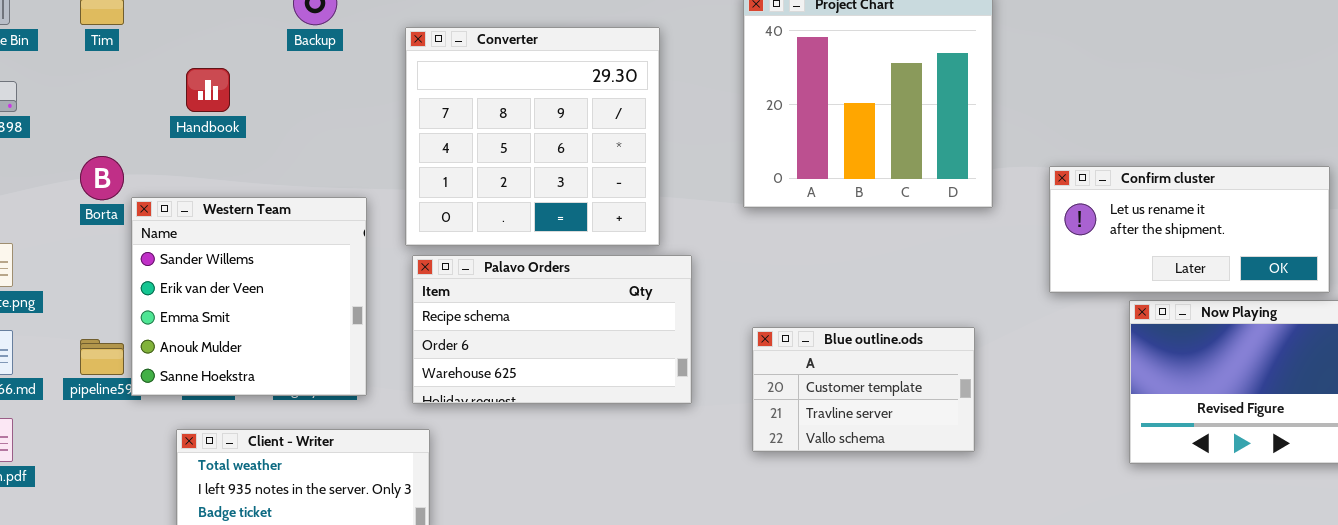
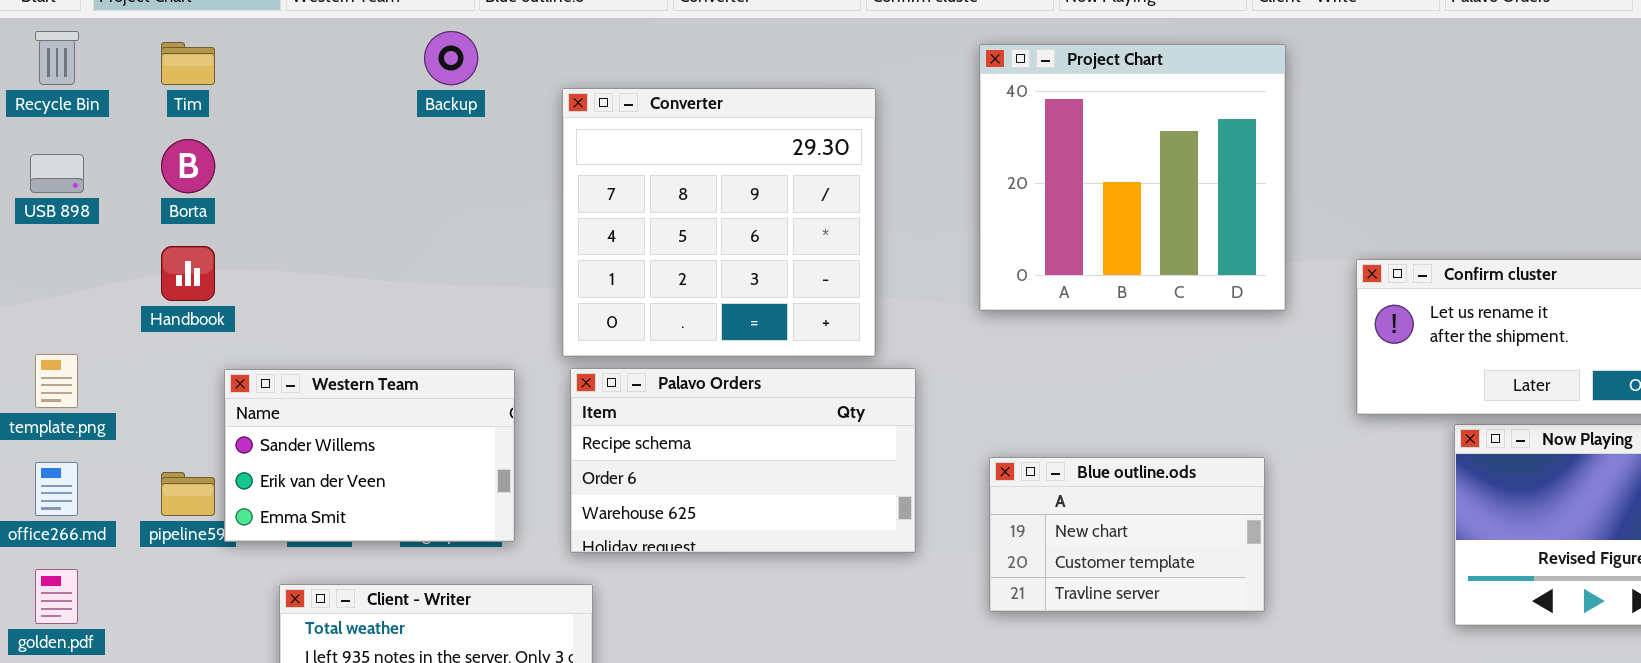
Handbook: [186,68,230,112] -> [161,246,215,301], moved
Borta: [80,156,124,200] -> [161,139,215,193], moved
Western Team: [131,197,367,396] -> [224,369,515,542], resized
Blue outline.ods: [752,327,975,452] -> [989,457,1265,612], scrolled up 1 row

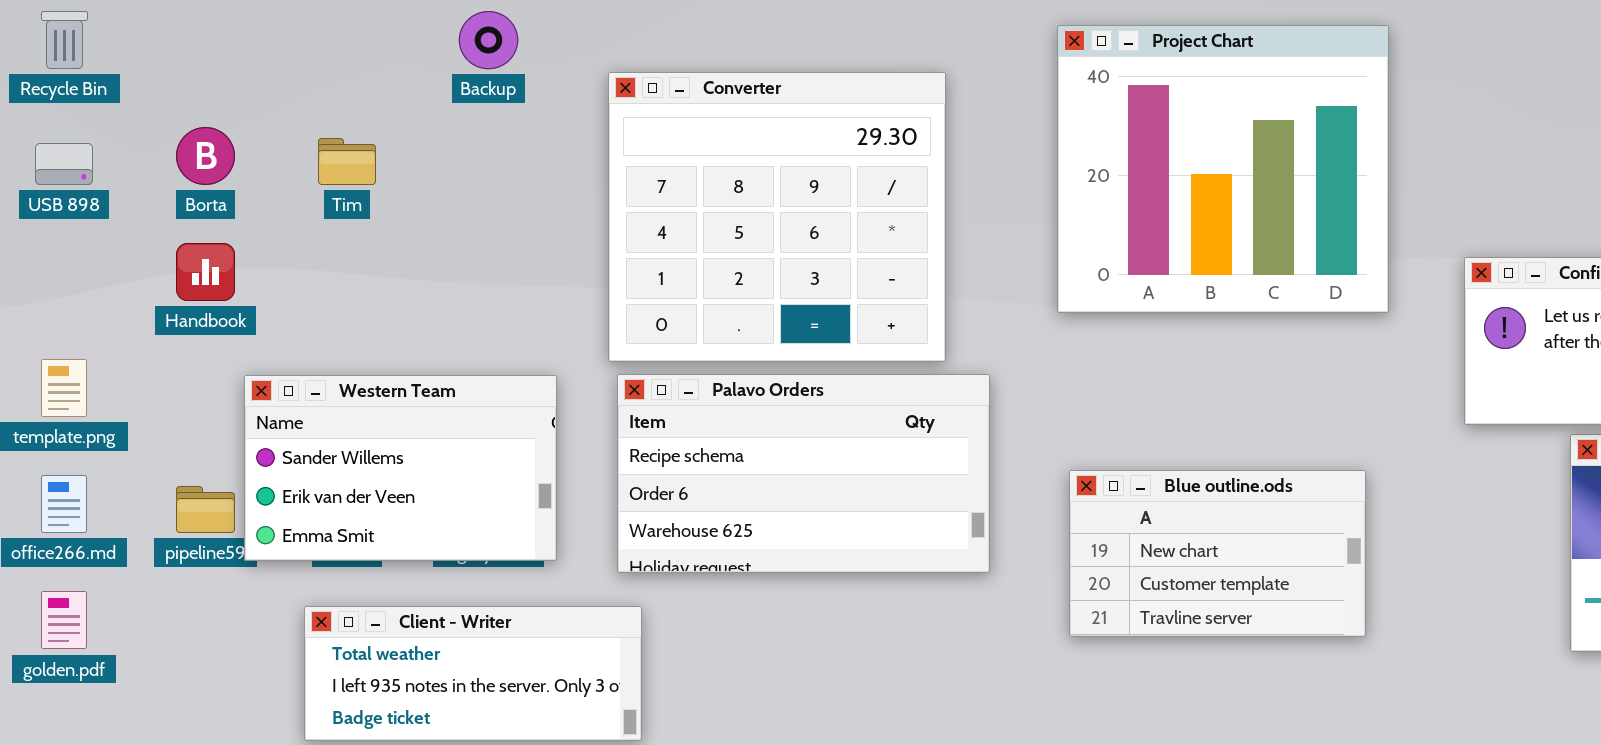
Tim: [161,42,215,85] -> [318,138,376,185], moved

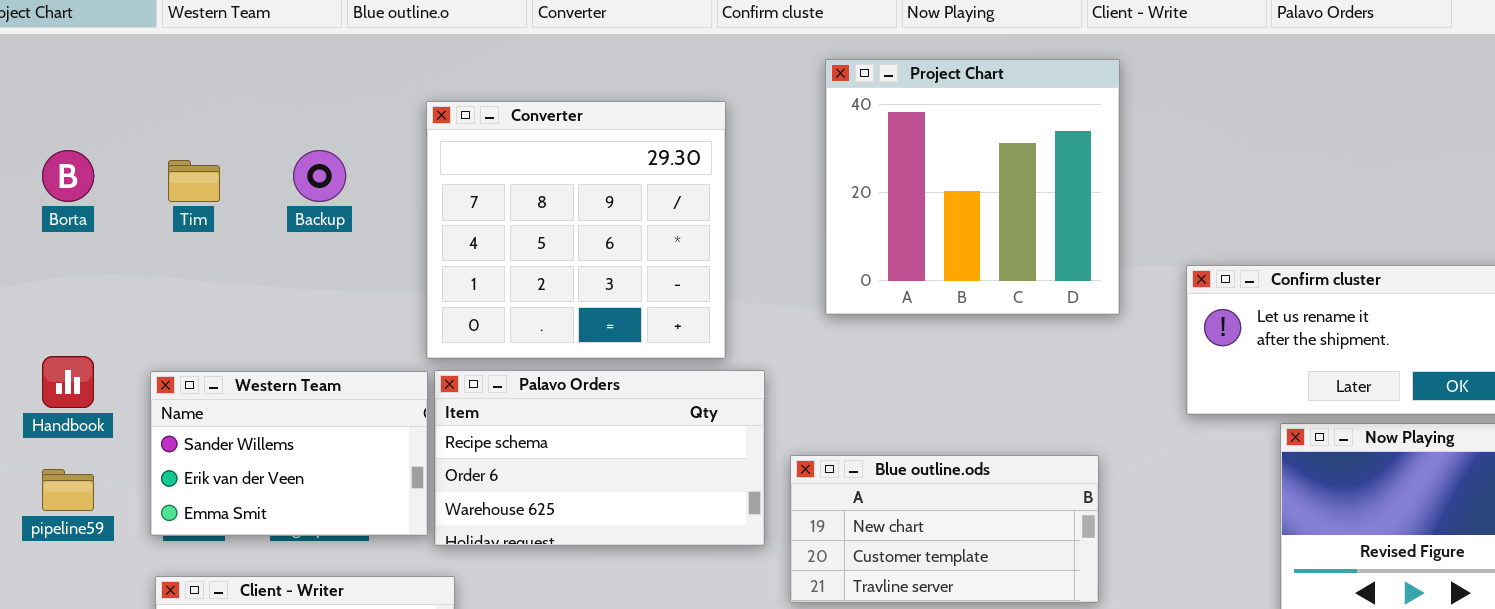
Backup: [459,11,518,69] -> [293,150,346,202], moved
Handbook: [176,243,235,301] -> [42,356,94,408], moved
Western Team: [244,375,557,561] -> [150,371,428,536], moved
Blue outline.ods: [1069,470,1366,637] -> [790,455,1099,603], resized

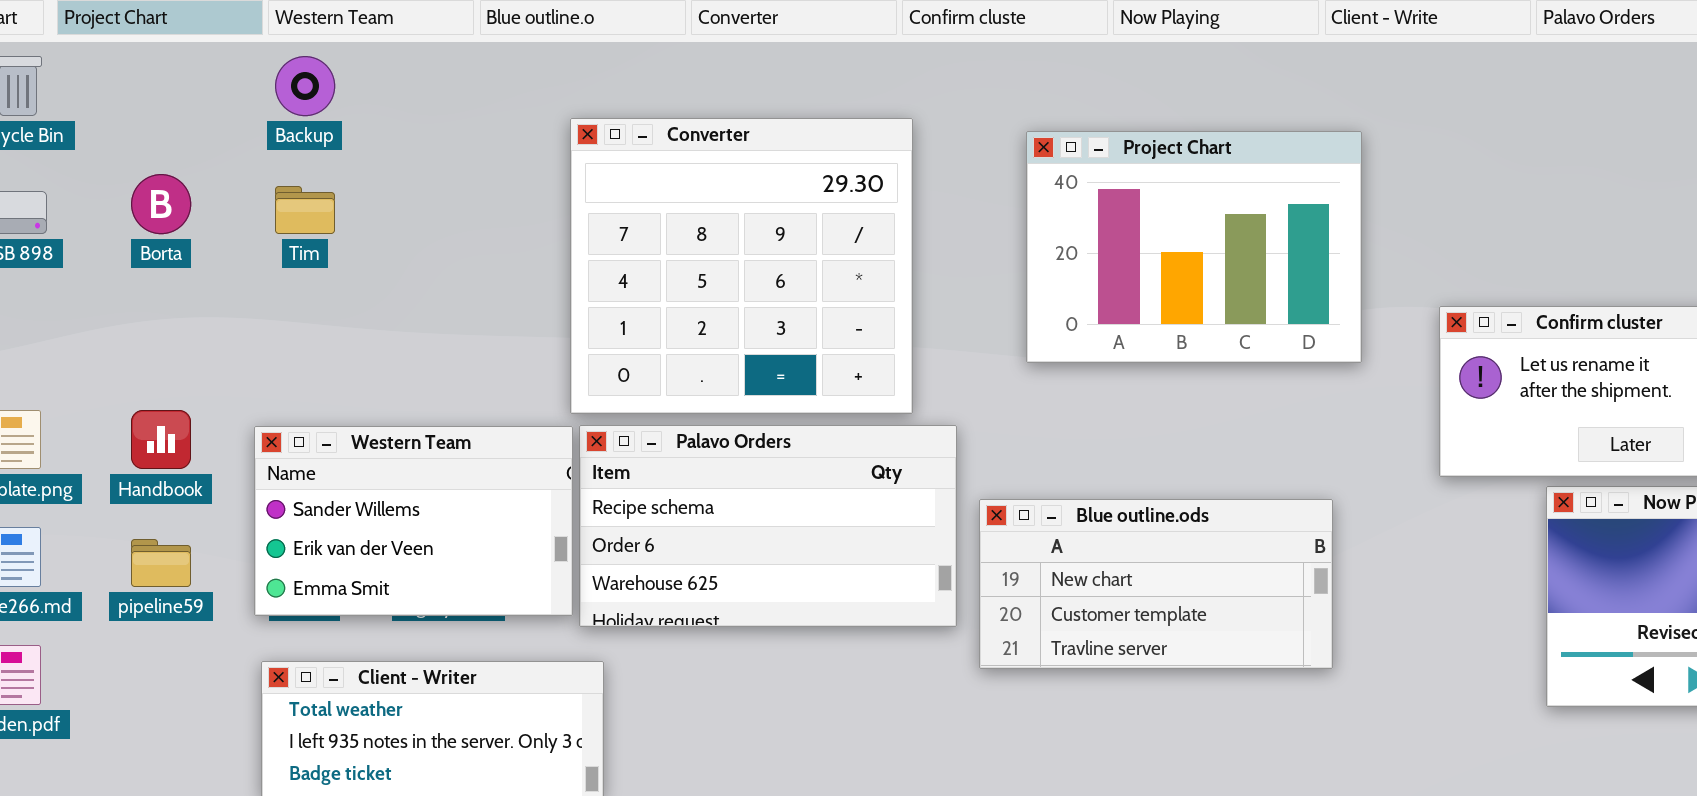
Project Chart: [825,59,1120,315] -> [1026,131,1362,363], resized
Backup: [293,150,346,202] -> [275,56,335,116], moved
Blue outline.ods: [790,455,1099,603] -> [979,499,1333,669], moved

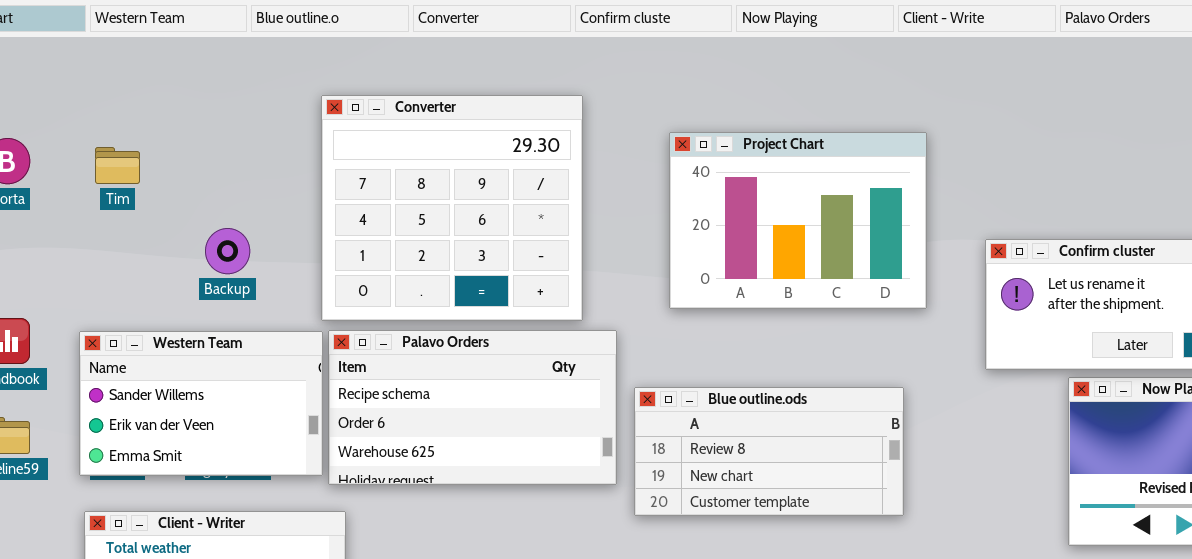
Backup: [275,56,335,116] -> [205,228,250,274], moved
Project Chart: [1026,131,1362,363] -> [669,132,927,309], moved
Blue outline.ods: [979,499,1333,669] -> [634,387,904,516], scrolled up 1 row

